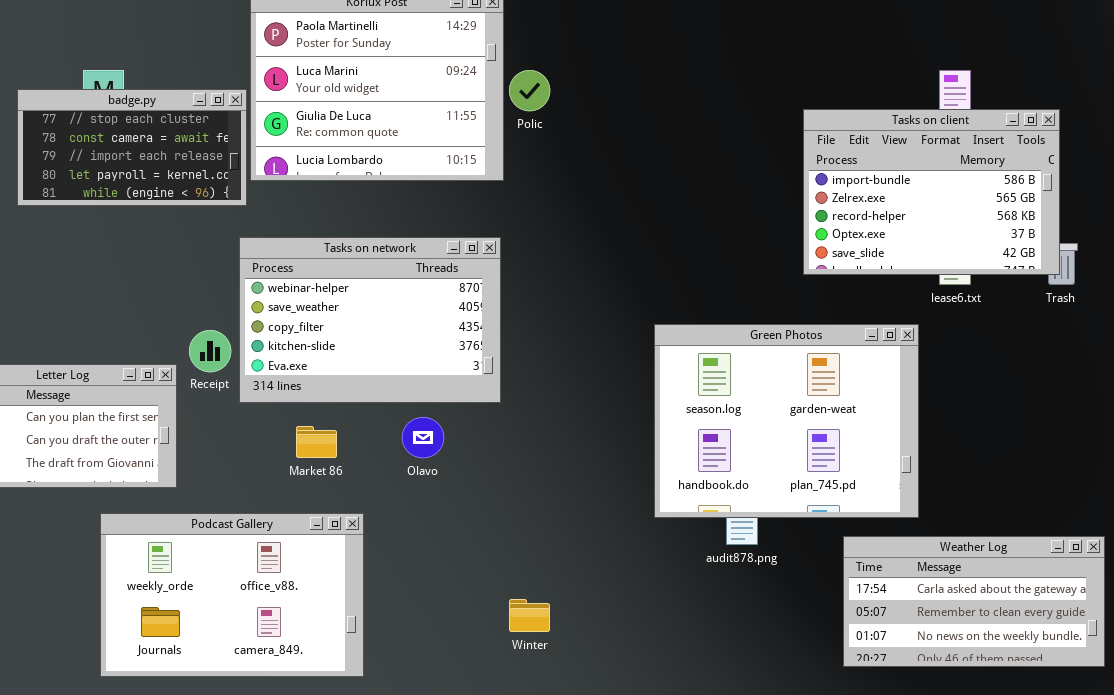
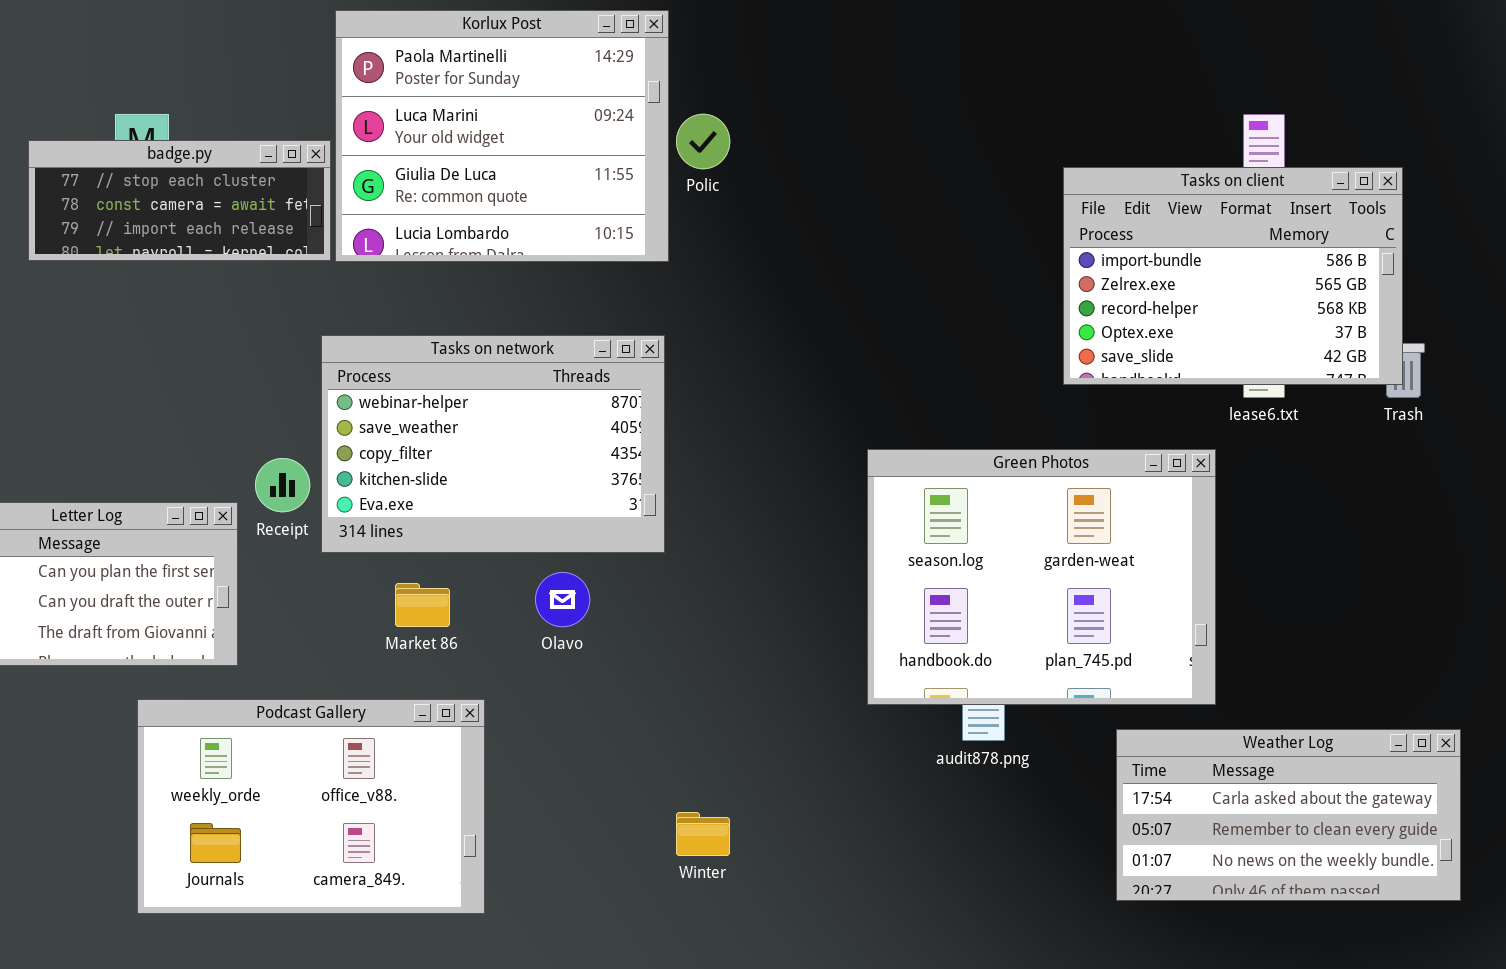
badge.py: [17,89,247,206] -> [28,140,331,261], resized

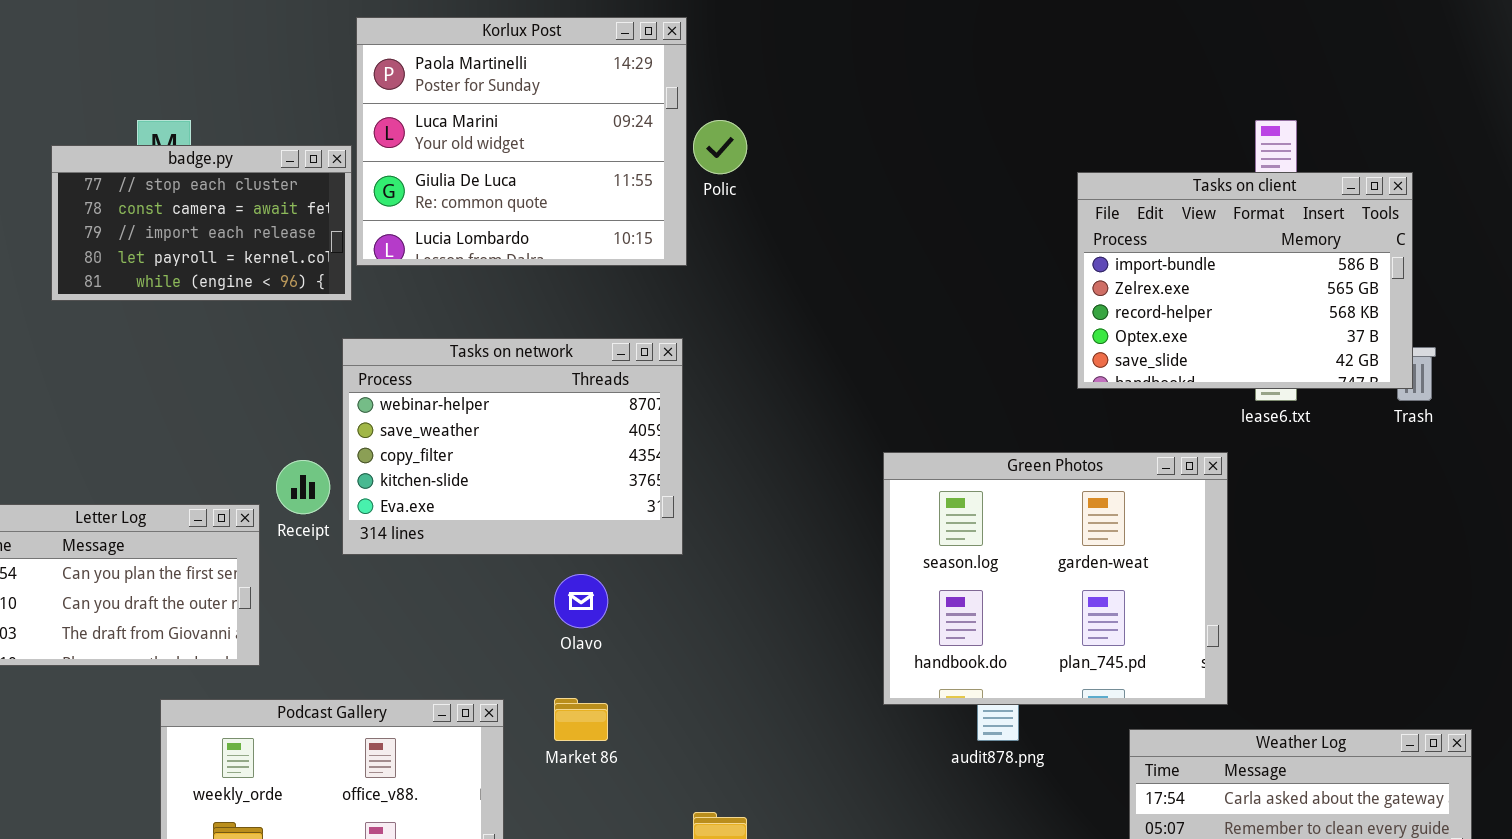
badge.py: [28,140,331,261] -> [51,145,352,301], resized
Market 86: [395,583,450,627] -> [554,698,608,741], moved

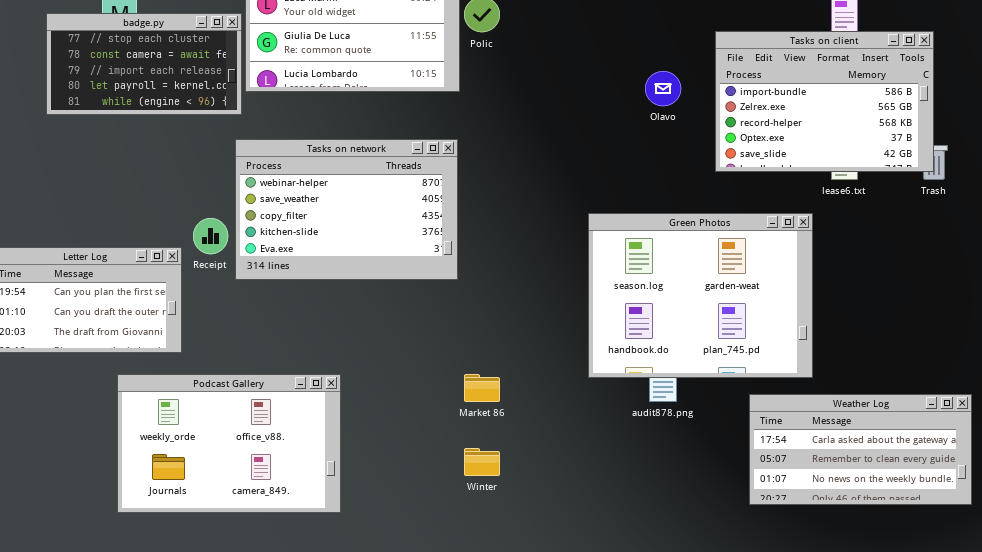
Olavo: [554,574,608,628] -> [645,71,681,106], moved
Market 86: [554,698,608,741] -> [464,374,500,402], moved

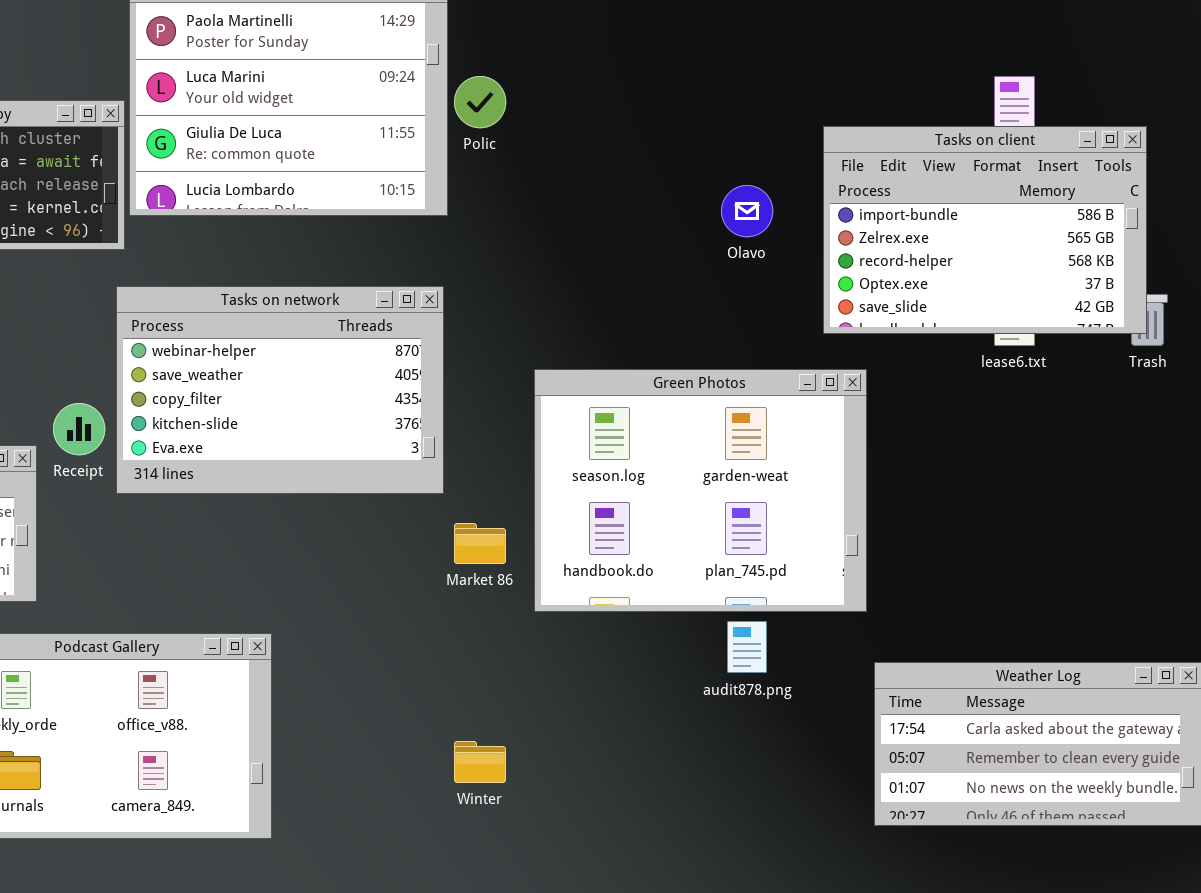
Green Photos: [588,213,813,378] -> [534,369,867,612], moved
Market 86: [464,374,500,402] -> [454,523,506,564], moved

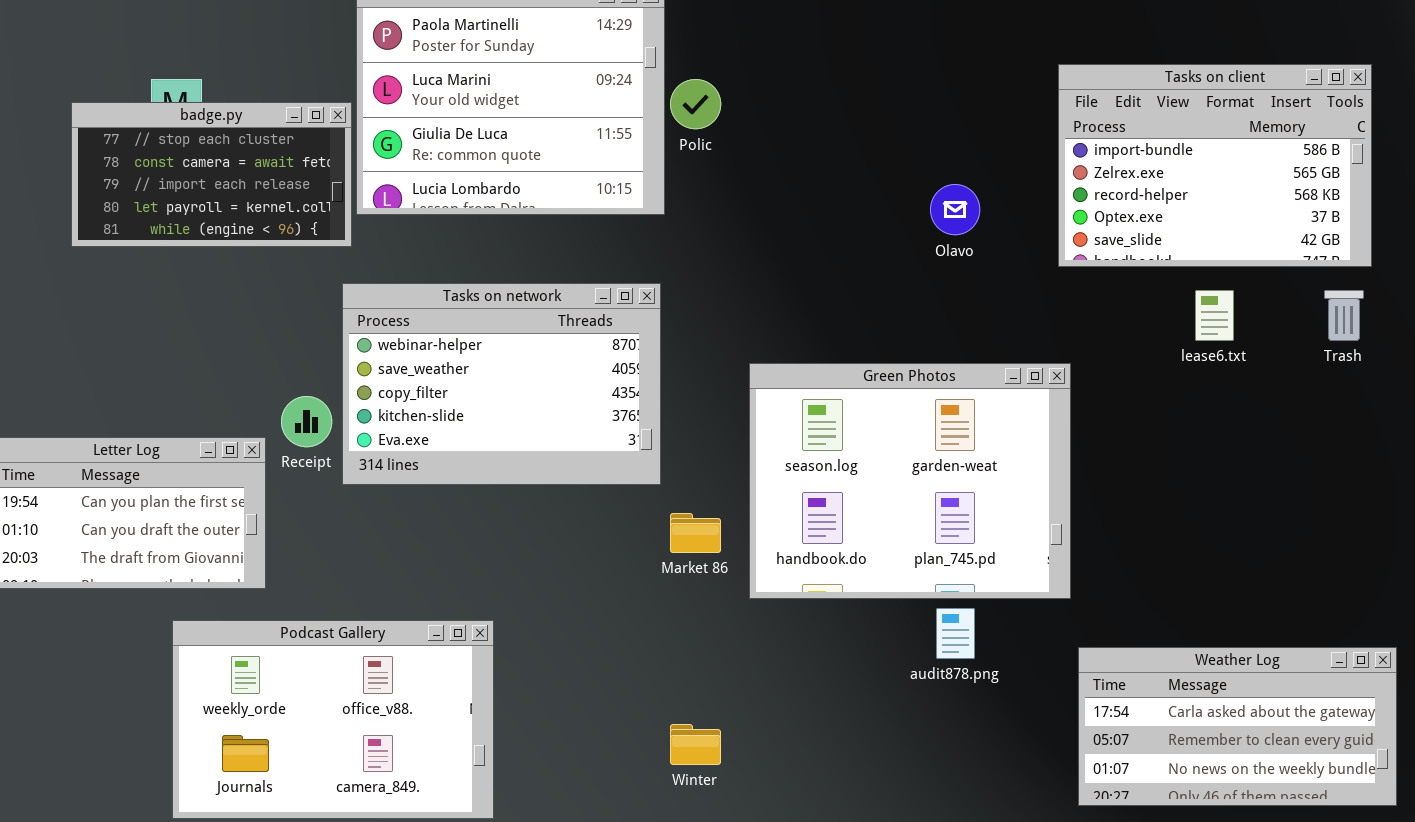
Tasks on client: [823,126,1147,334] -> [1058,64,1372,267], moved

